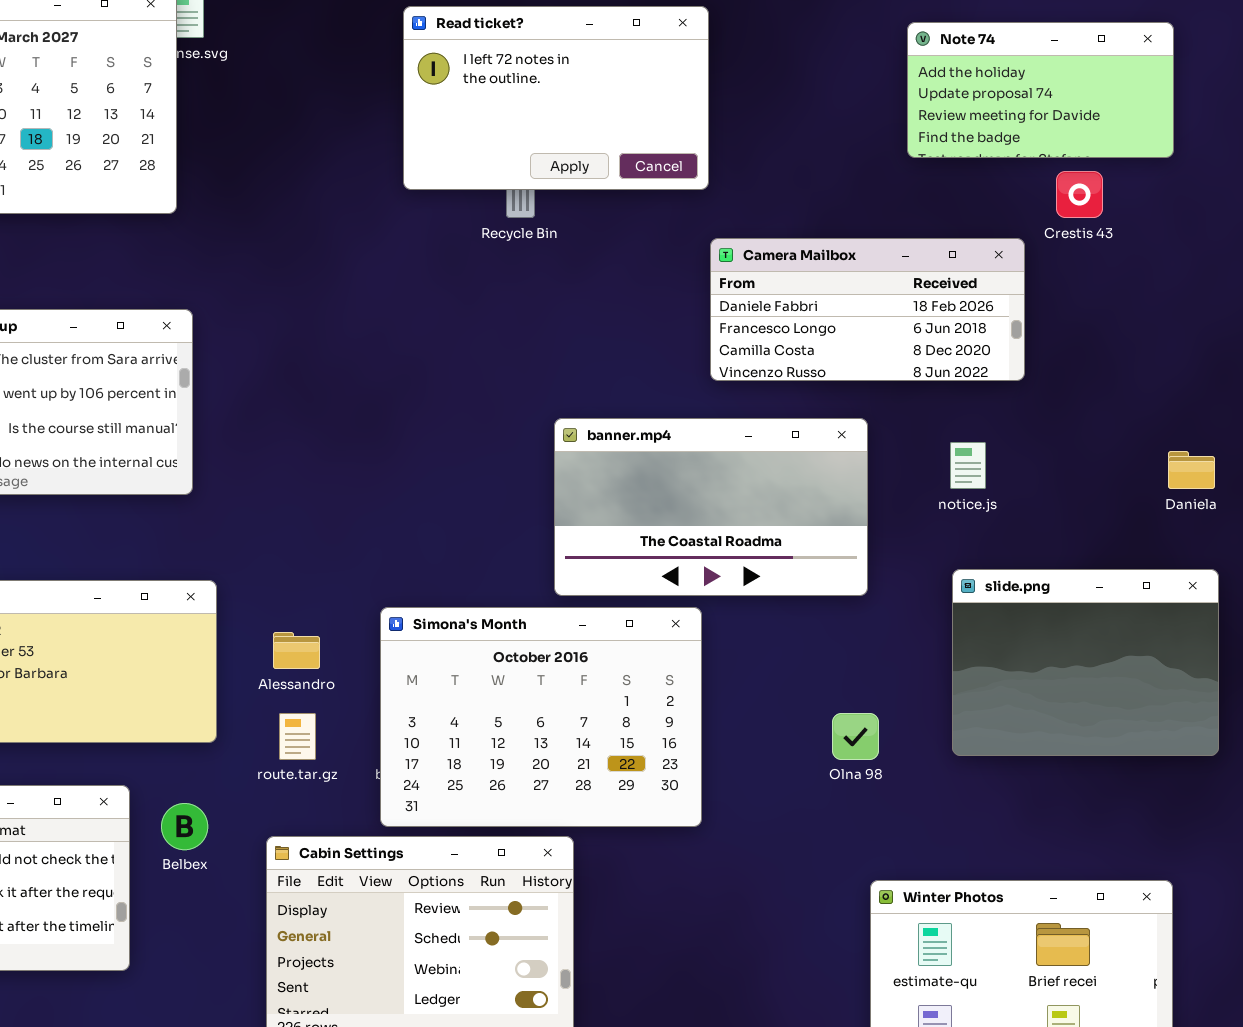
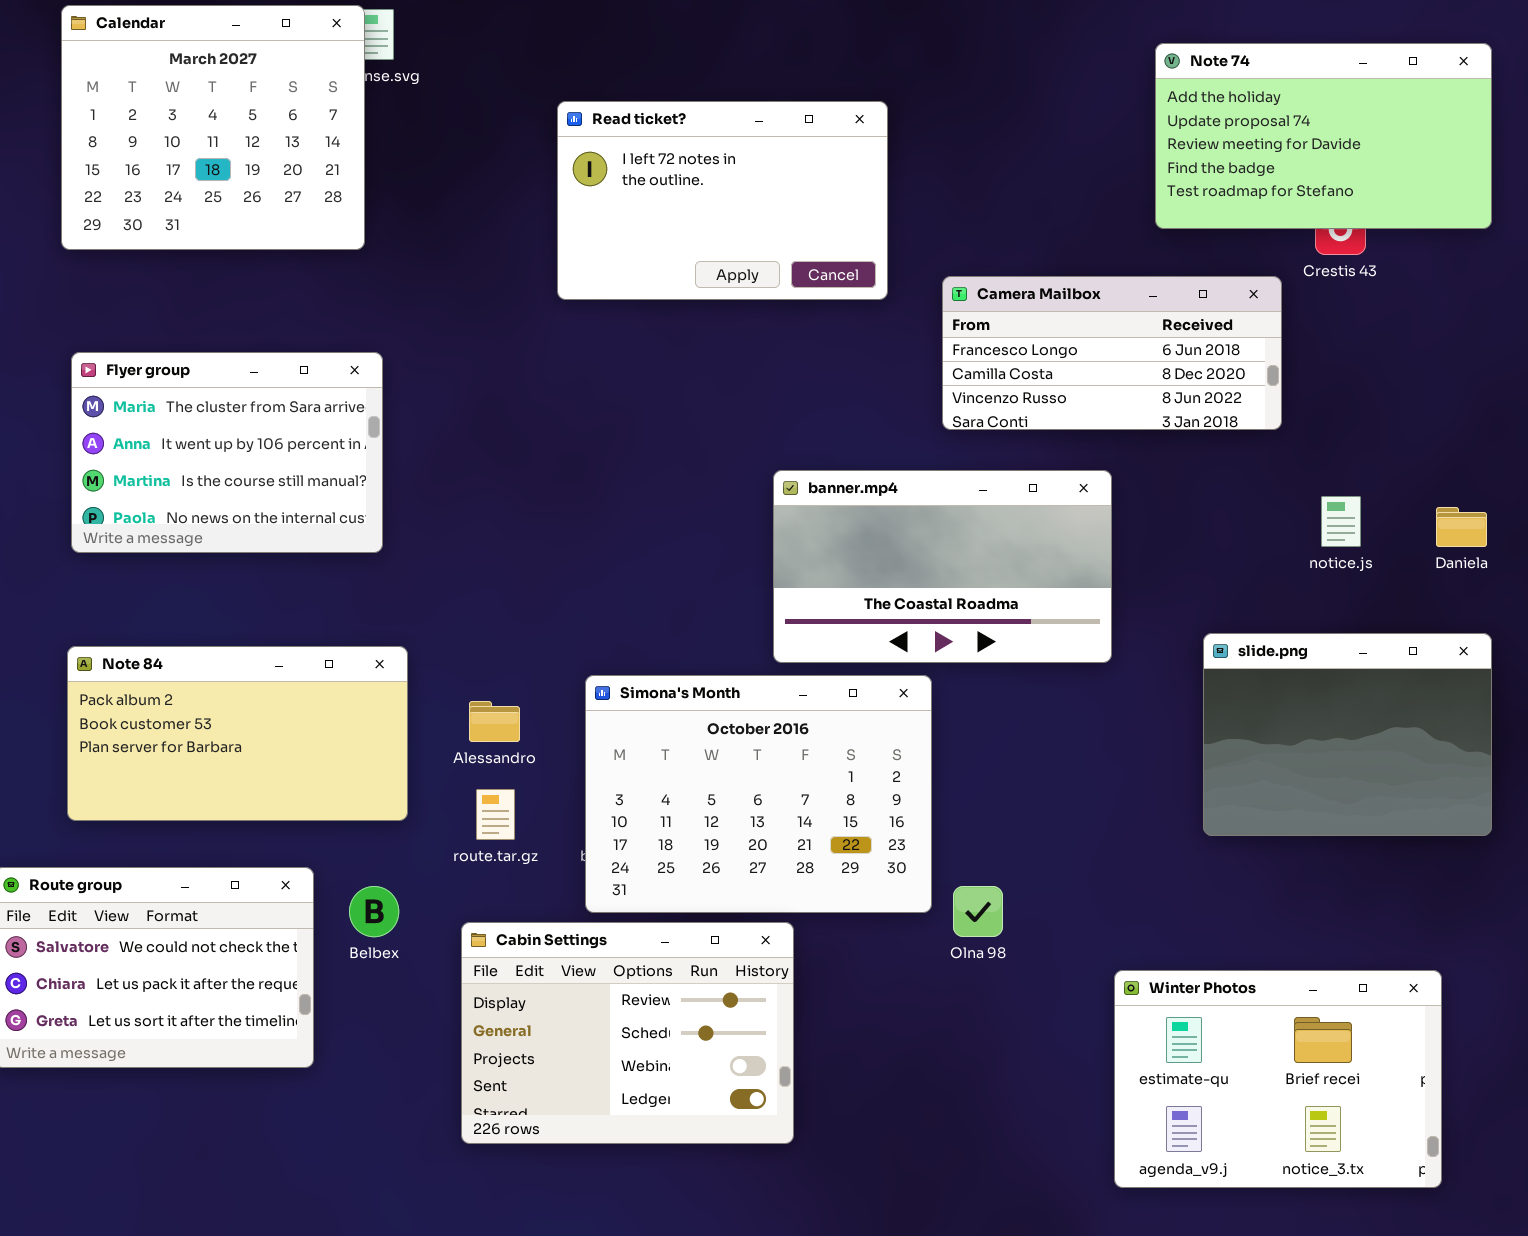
Read ticket?: [403,6,709,190] -> [557,101,888,300], moved
Note 74: [907,22,1174,158] -> [1155,43,1492,229], resized
Camera Mailbox: [710,238,1025,381] -> [942,276,1282,430], scrolled down 1 row
notice.js: [950,442,986,489] -> [1321,496,1361,547], moved
Olna 98: [832,713,879,760] -> [953,886,1003,937], moved

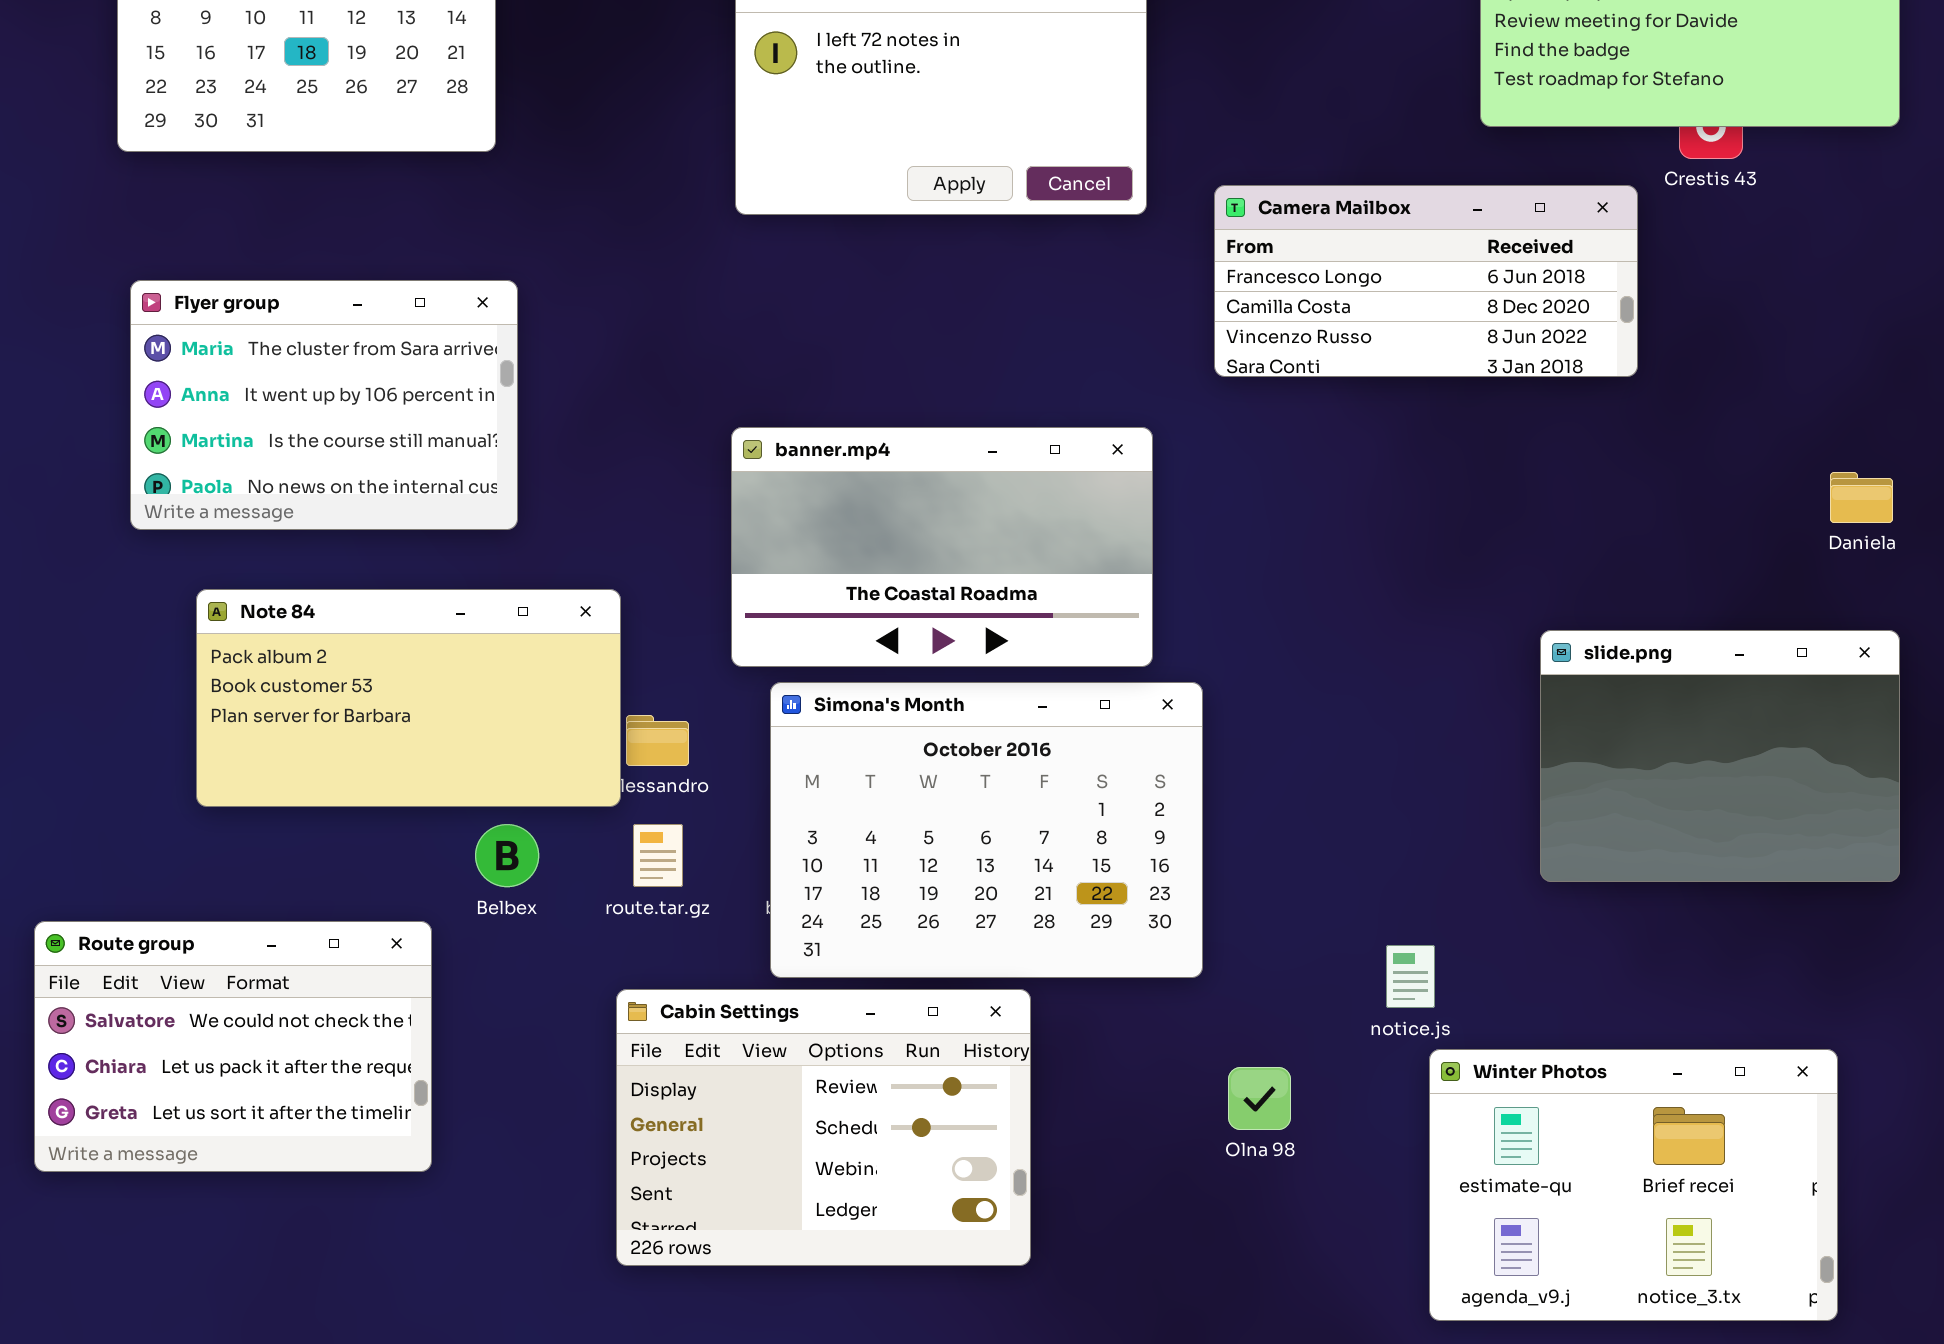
banner.mp4: [773,470,1112,663] -> [731,427,1153,667], moved
notice.js: [1321,496,1361,547] -> [1386,945,1435,1008], moved
Note 84: [67,646,408,821] -> [196,589,621,807], moved
Belbex: [349,886,399,937] -> [475,824,539,887], moved
Olna 98: [953,886,1003,937] -> [1228,1067,1291,1130], moved

